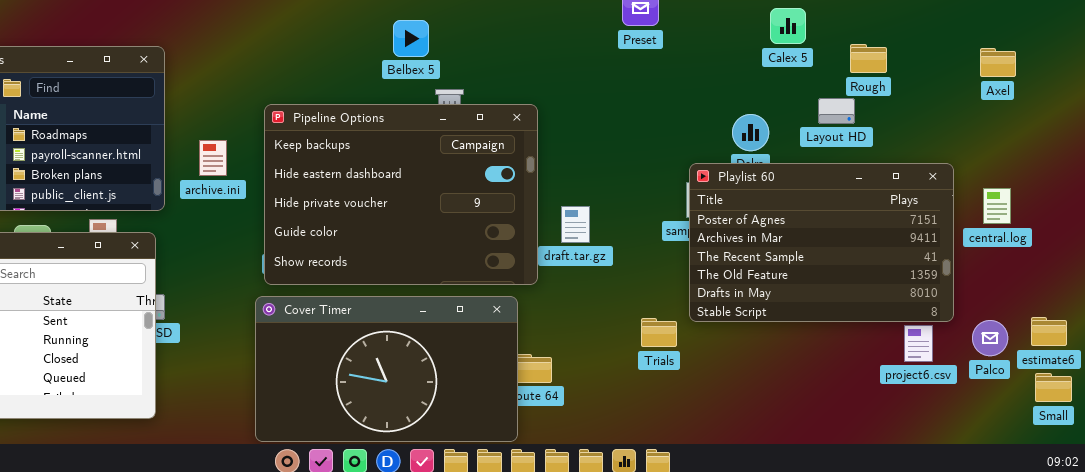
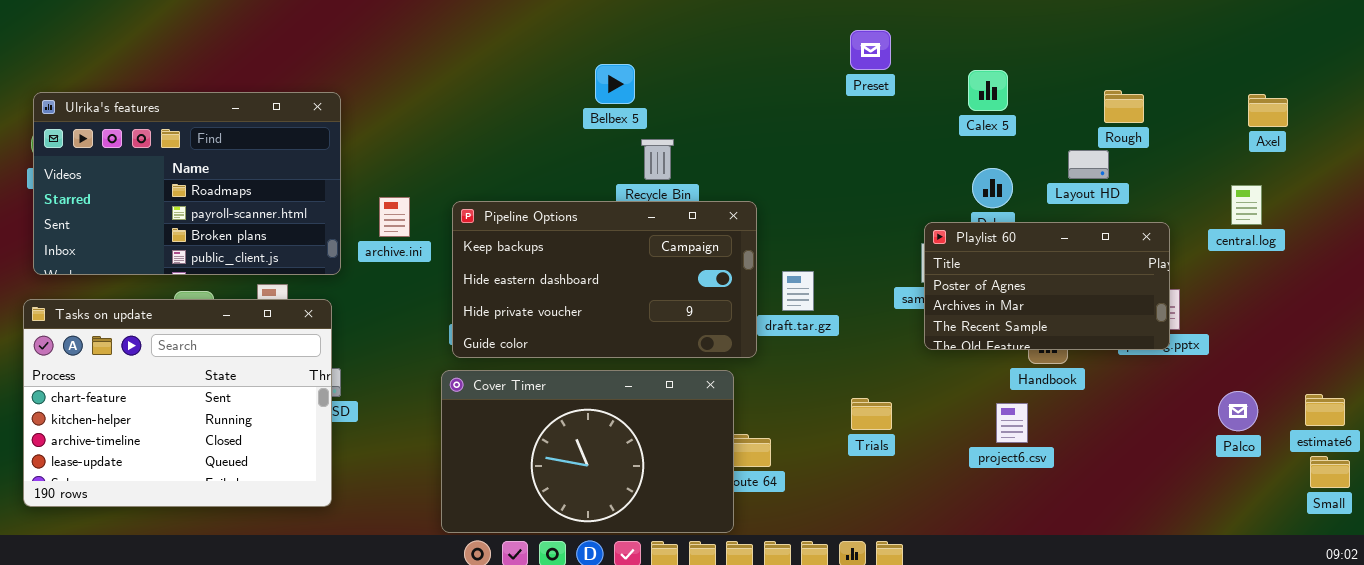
Calex 5: [770,8,806,44] -> [968,70,1008,111], moved
Pipeline Options: [264,104,538,285] -> [452,201,757,358], resized
Playlist 60: [689,163,954,322] -> [924,222,1170,350], resized
central.log: [983,188,1011,224] -> [1231,185,1262,225], moved
Trials: [641,318,677,347] -> [851,398,892,430], moved
Palco: [972,320,1008,356] -> [1218,391,1258,431], moved
project6.csv: [904,325,933,362] -> [996,403,1028,443], moved

